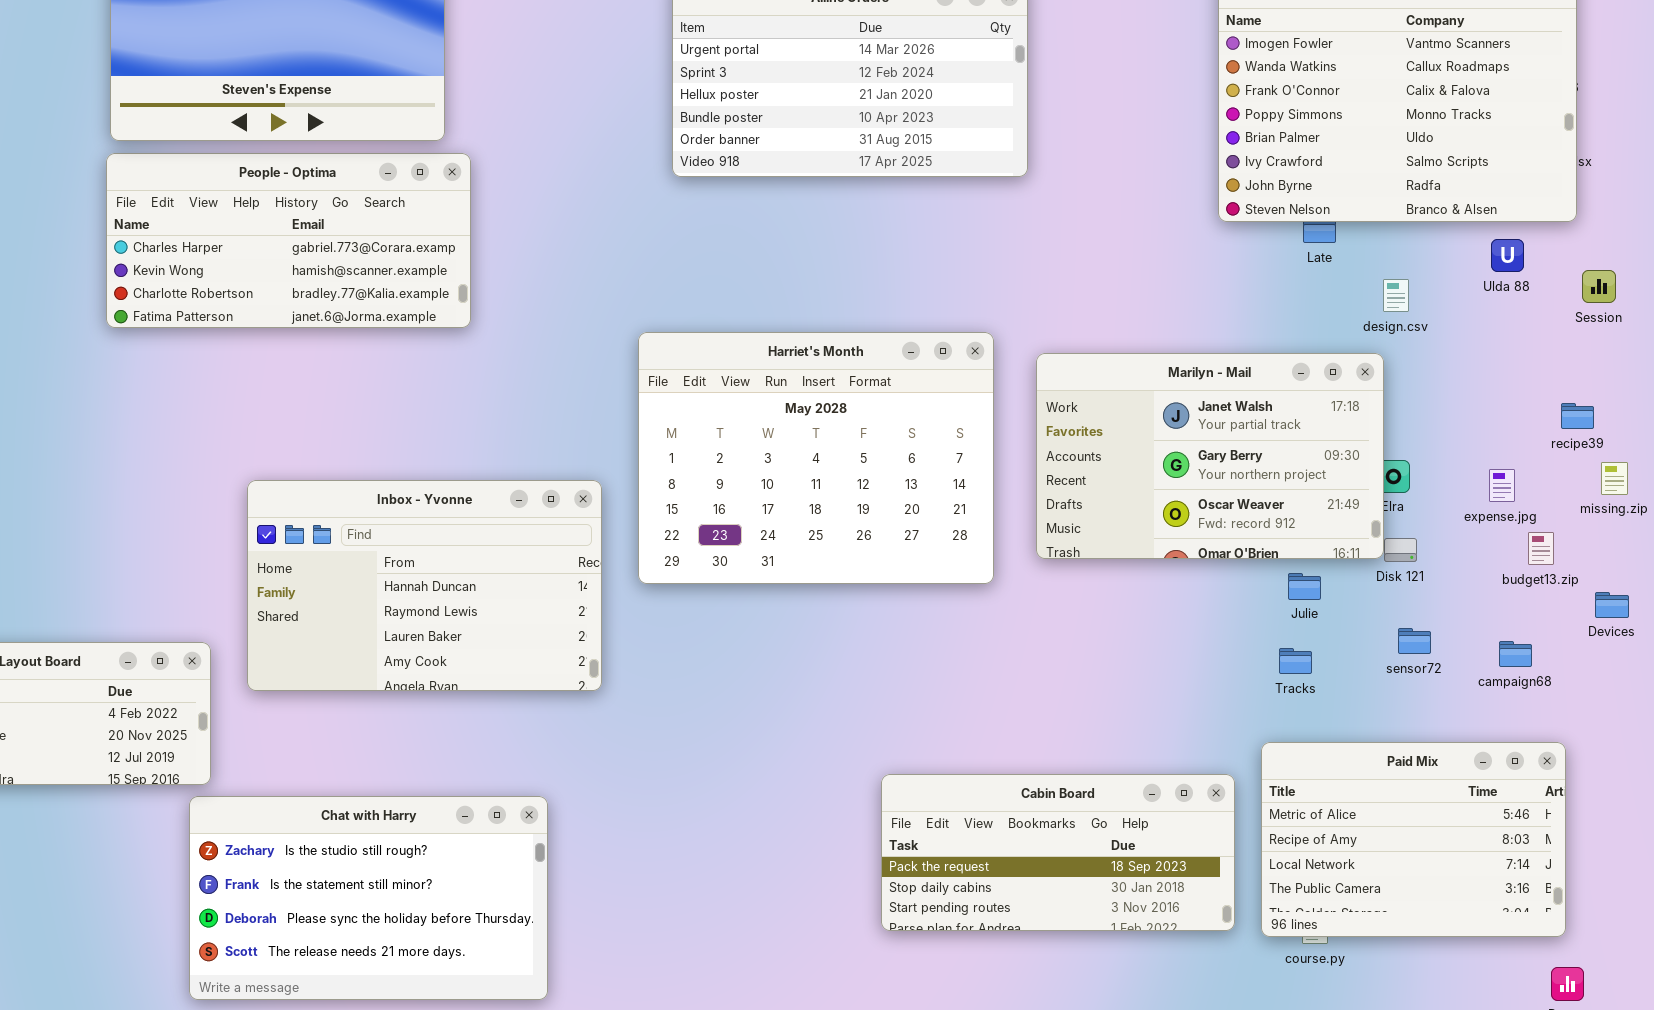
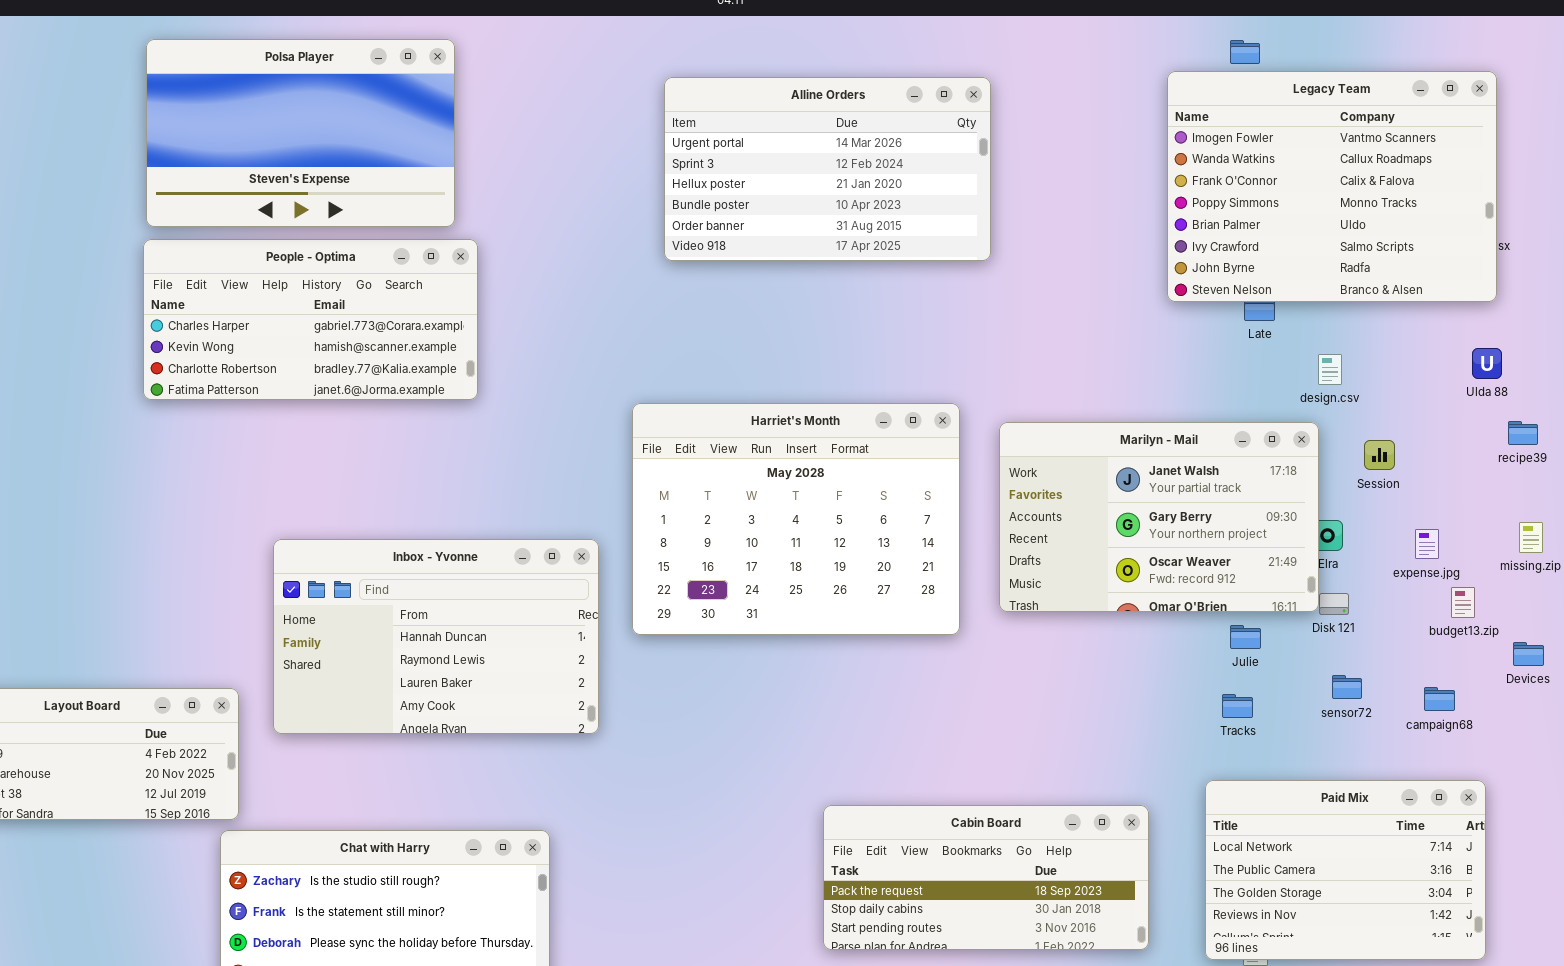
Ulda 88: [1491,239,1524,272] -> [1472,348,1502,379], moved
Session: [1582,270,1616,303] -> [1364,440,1395,470], moved
recipe39: [1561,403,1594,429] -> [1508,421,1538,445], moved
Paid Mix: [1261,742,1566,937] -> [1205,780,1486,960], scrolled down 2 rows
Cabin Board: [881,774,1235,931] -> [823,805,1149,950], moved

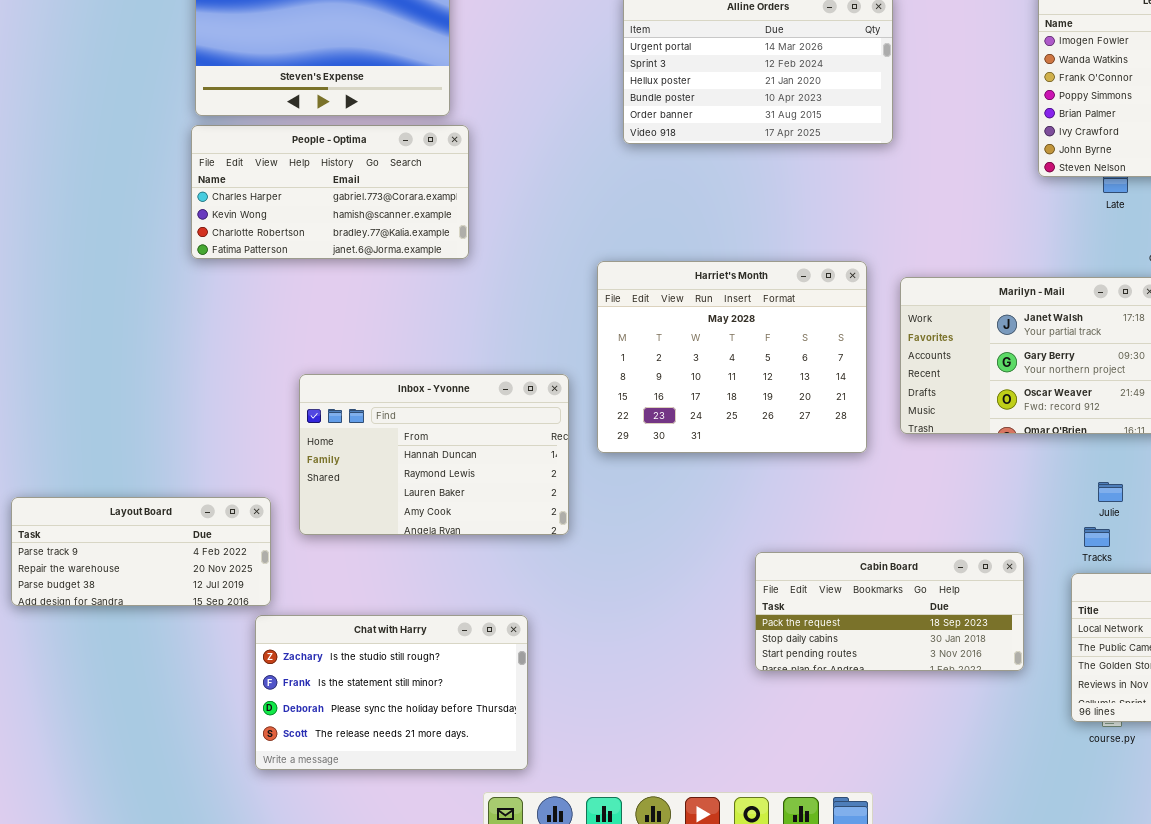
Julie: [1230,625,1261,649] -> [1098,482,1123,502], moved
Tracks: [1222,694,1253,718] -> [1084,527,1110,547], moved
Cabin Board: [823,805,1149,950] -> [755,552,1024,671], moved

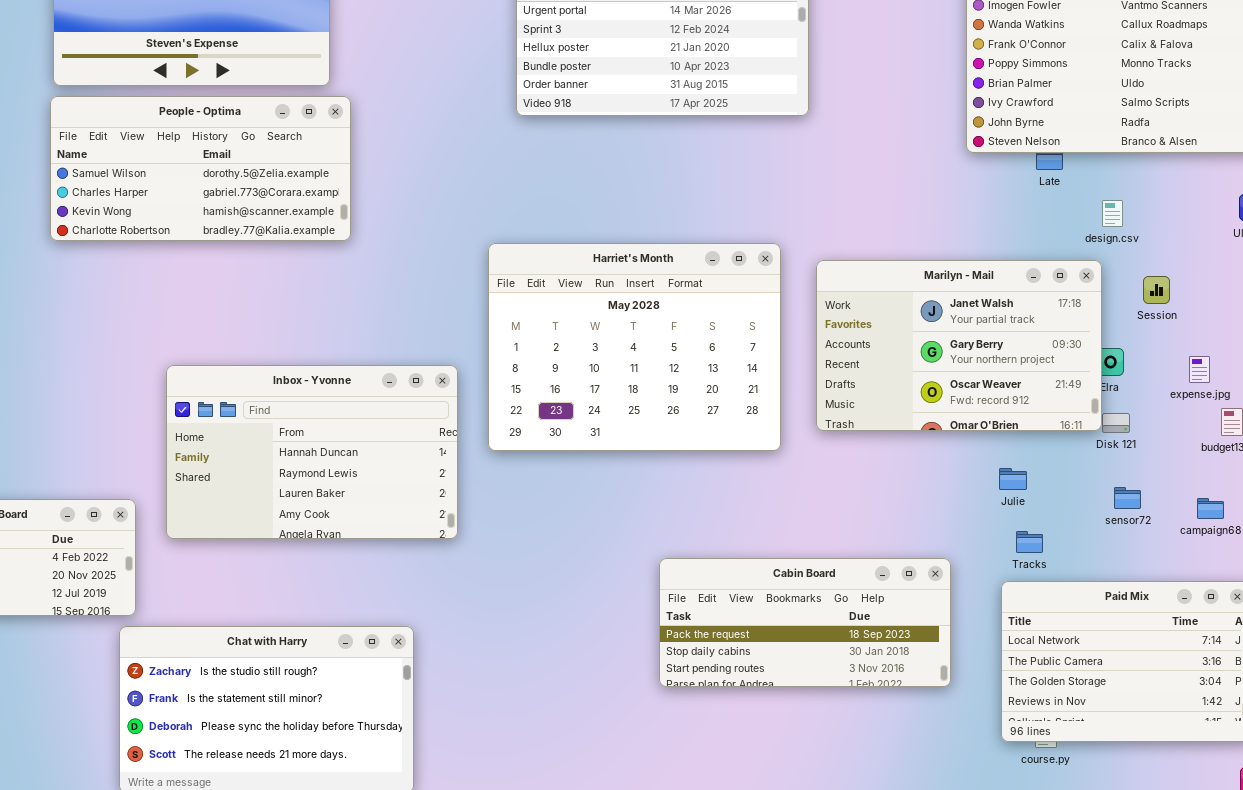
People - Optima: [191,125,469,259] -> [50,96,351,241], scrolled up 1 row
Julie: [1098,482,1123,502] -> [999,468,1027,490], moved

